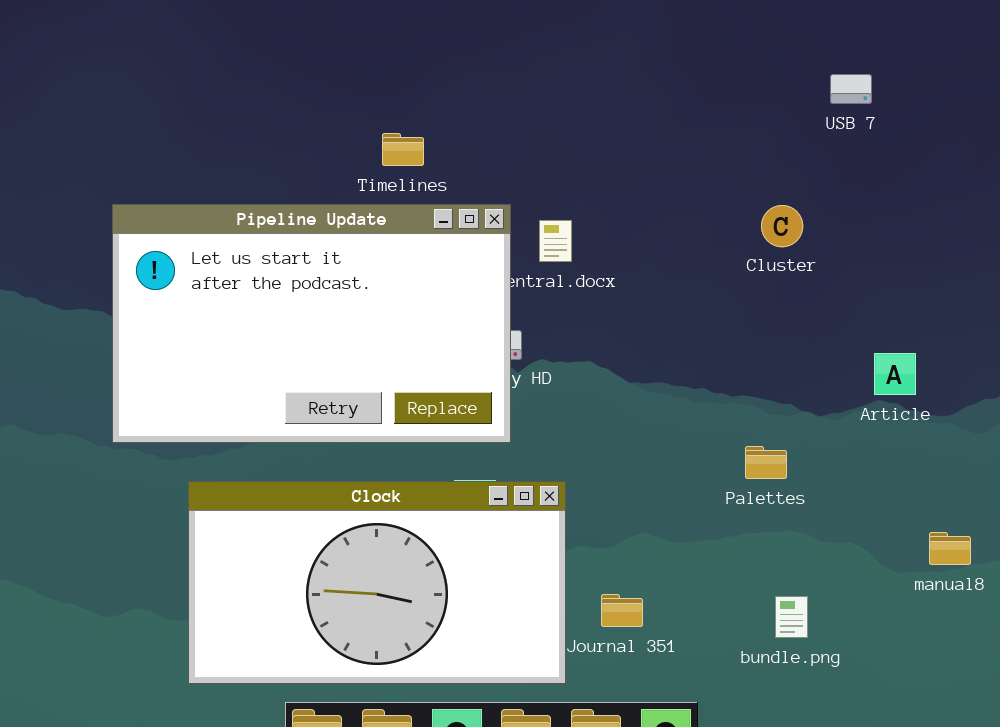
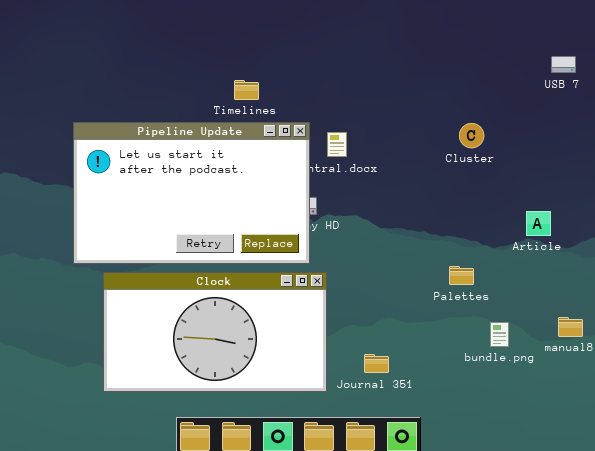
USB 7: [830,74,872,104] -> [551,56,576,73], moved
Clock: [188,481,566,684] -> [103,272,327,392], moved
bundle.png: [775,596,808,638] -> [490,322,509,347], moved

